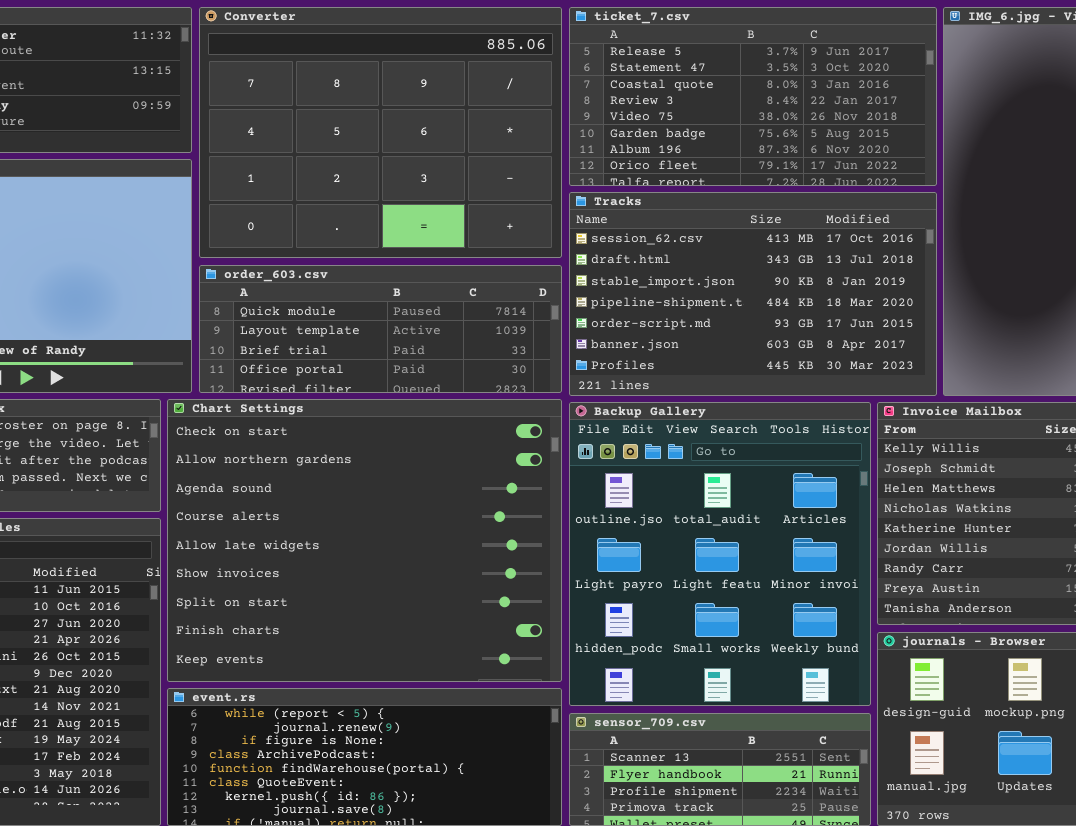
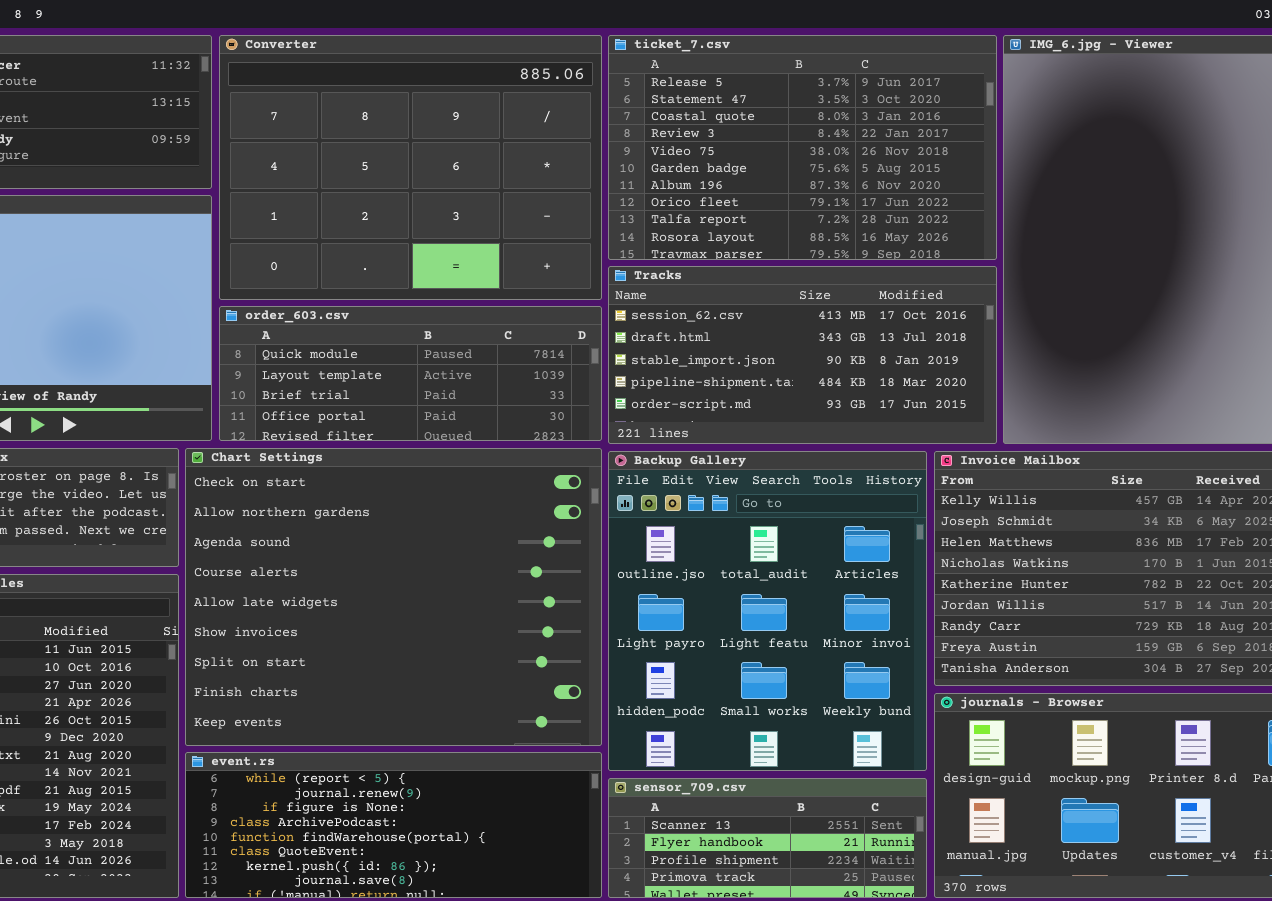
ticket_7.csv: [569,7,937,186] -> [608,35,997,260], resized
Tracks: [569,192,937,396] -> [608,266,997,444], resized

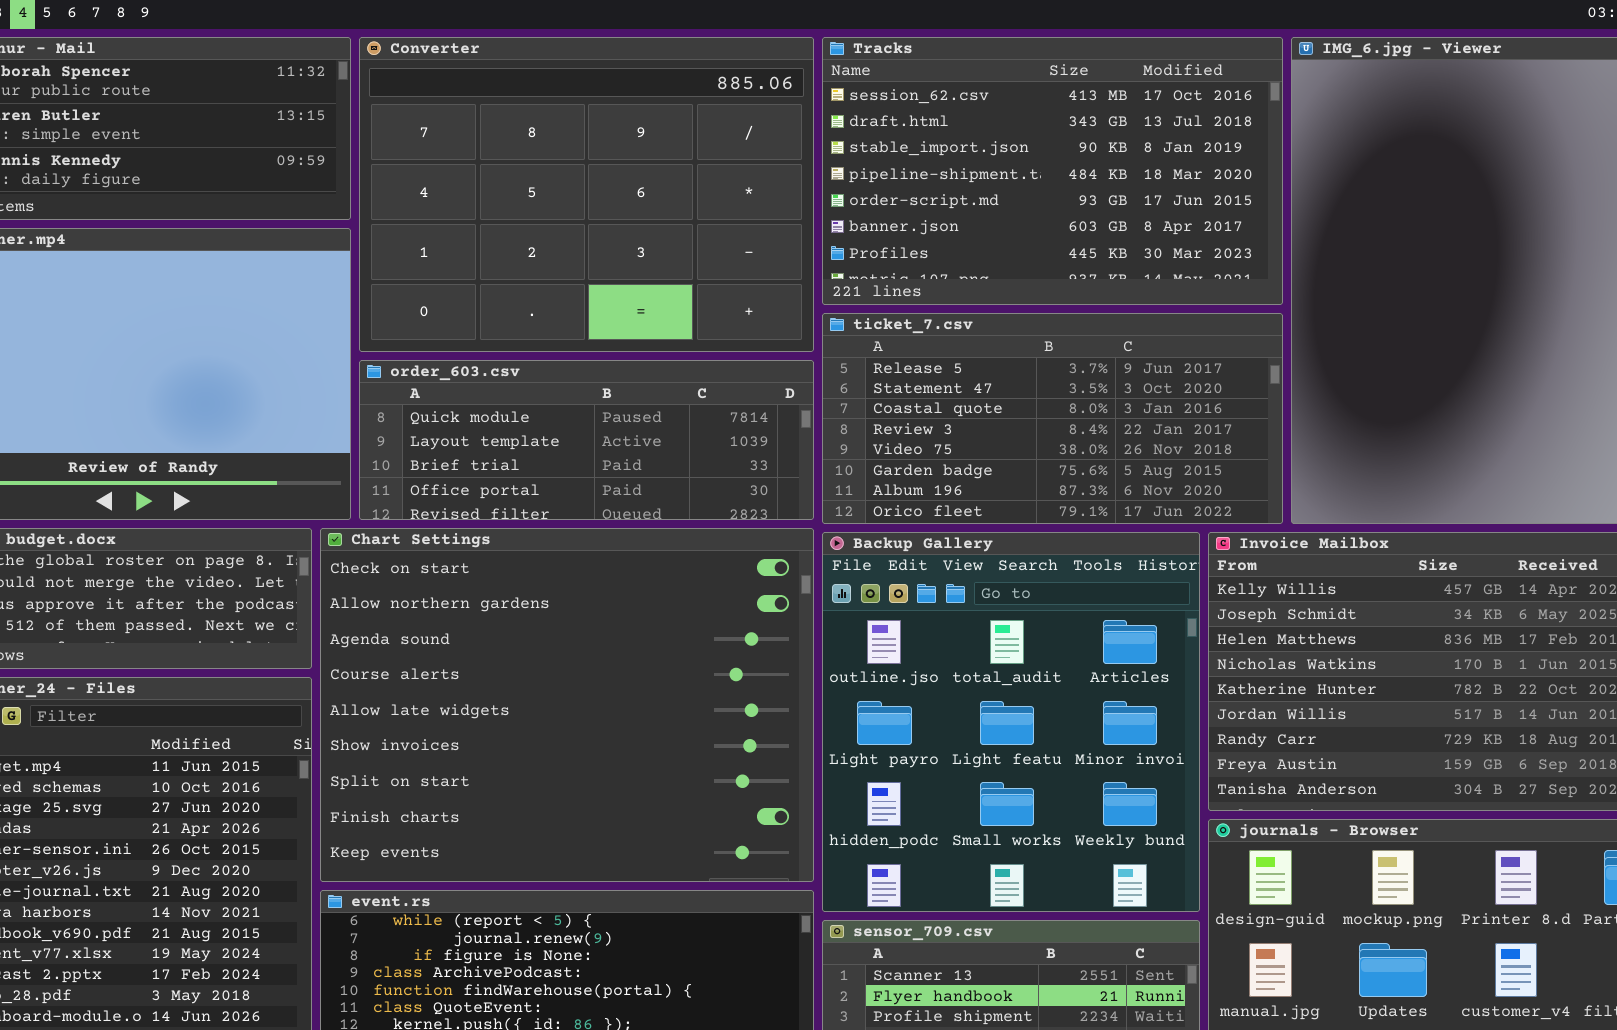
ticket_7.csv: [608,35,997,260] -> [822,313,1283,524], moved, resized
Tracks: [608,266,997,444] -> [822,37,1283,305], moved, resized

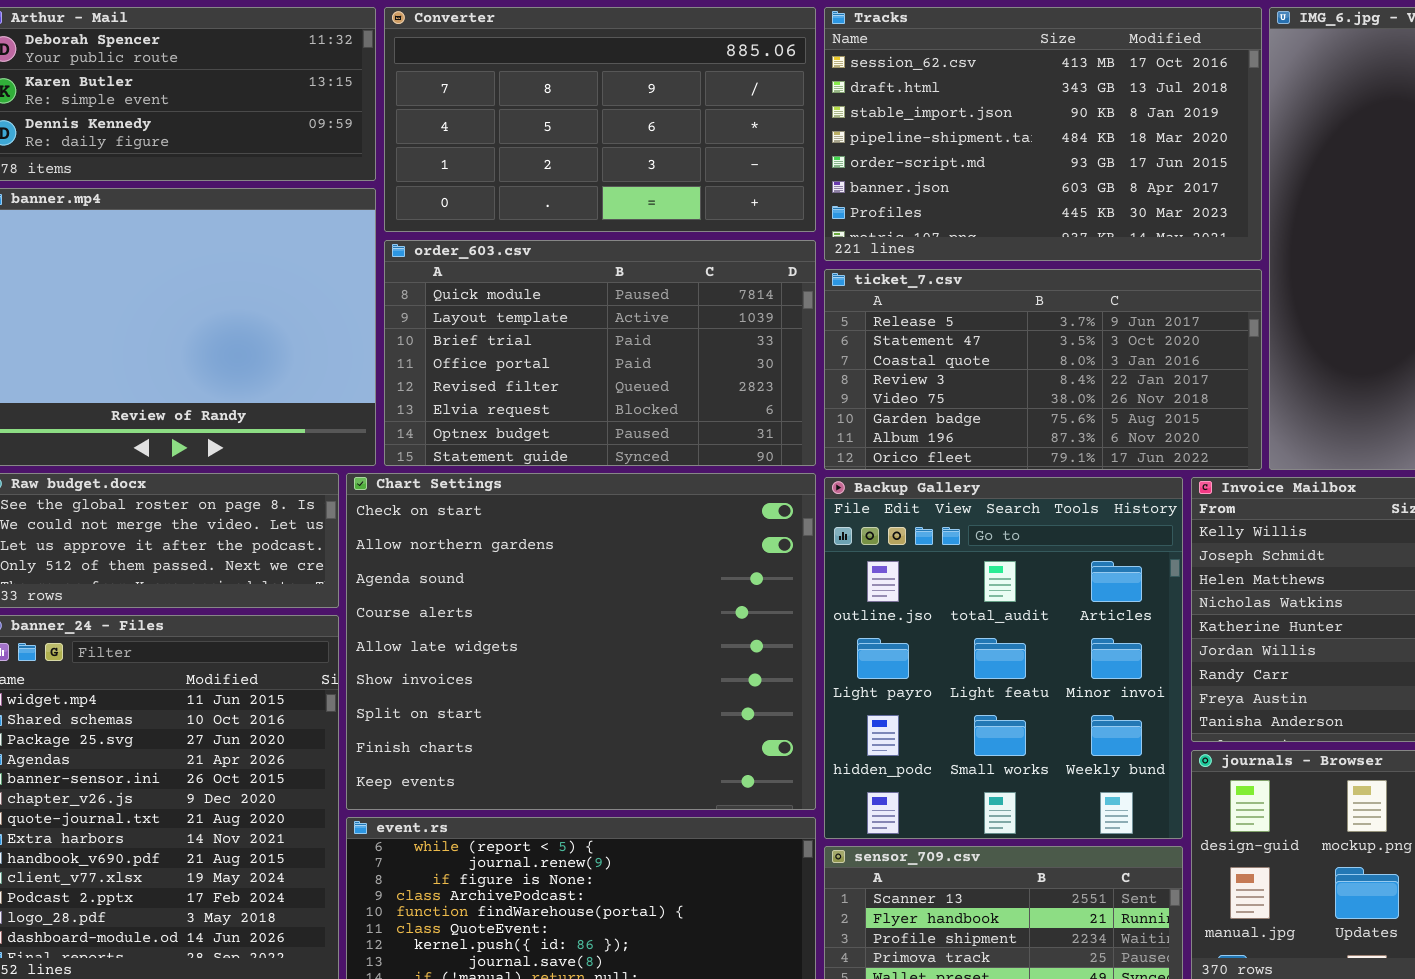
Converter: [359,37,814,352] -> [384,7,816,232], resized
order_603.csv: [359,360,814,520] -> [384,240,816,466], resized

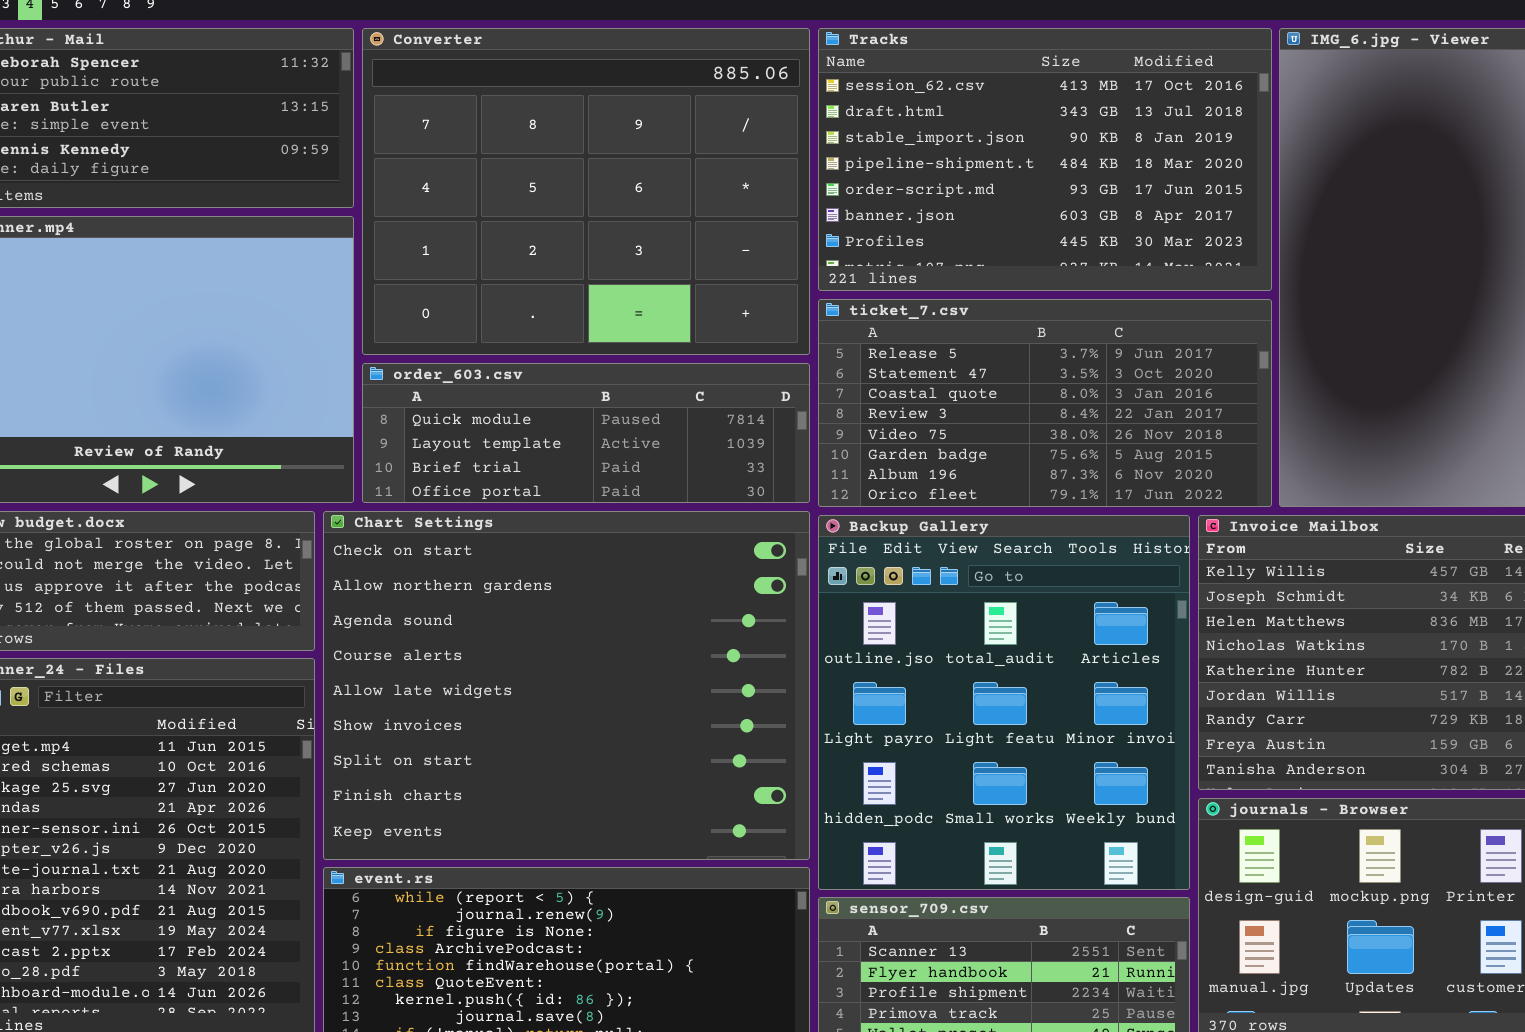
Converter: [384,7,816,232] -> [362,28,810,355], resized
order_603.csv: [384,240,816,466] -> [362,363,810,503], resized

